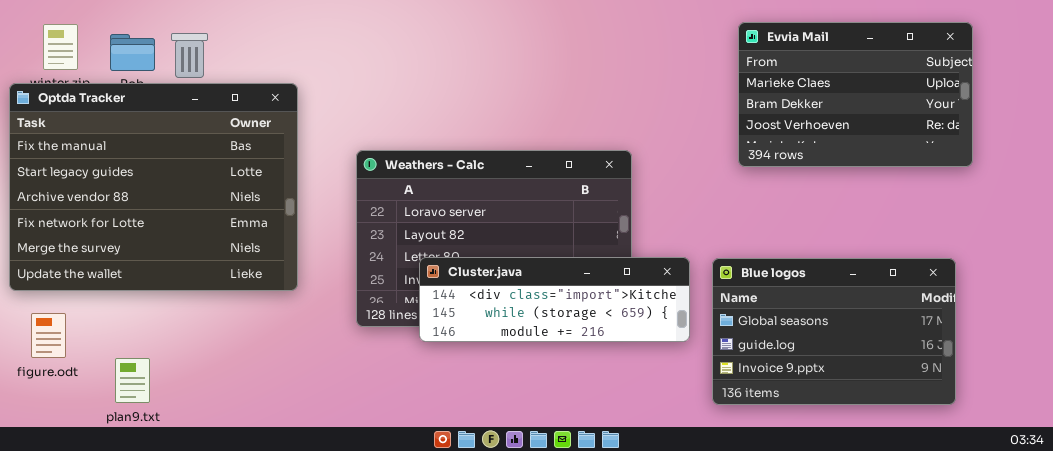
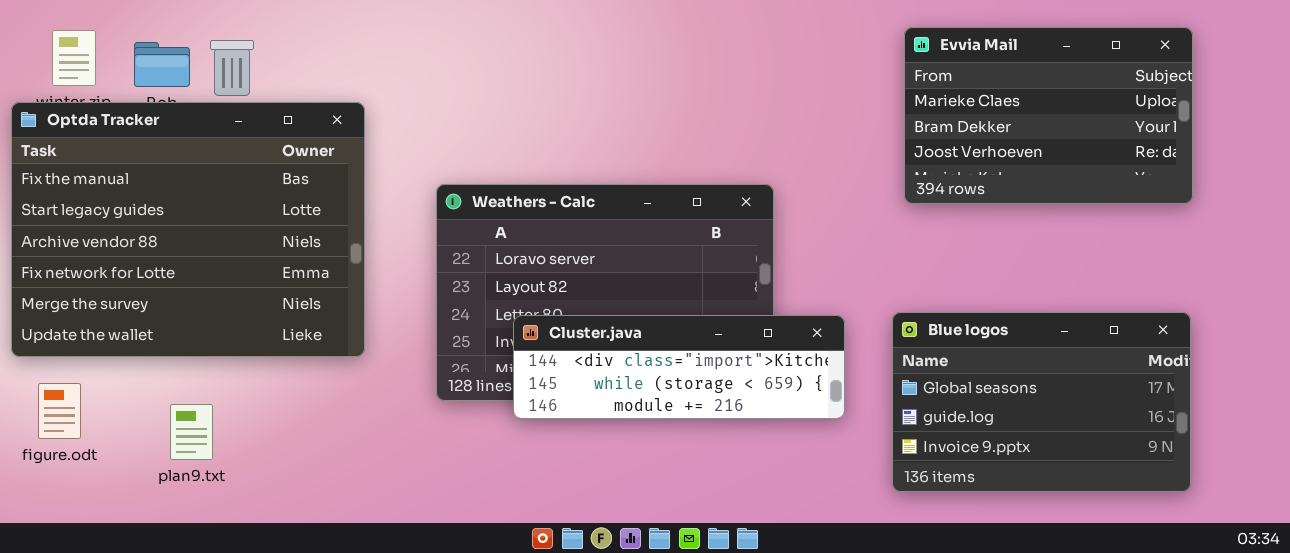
Blue logos: [712,258,956,405] -> [892,312,1191,492], moved
plan9.txt: [115,358,150,403] -> [170,404,213,460], moved

